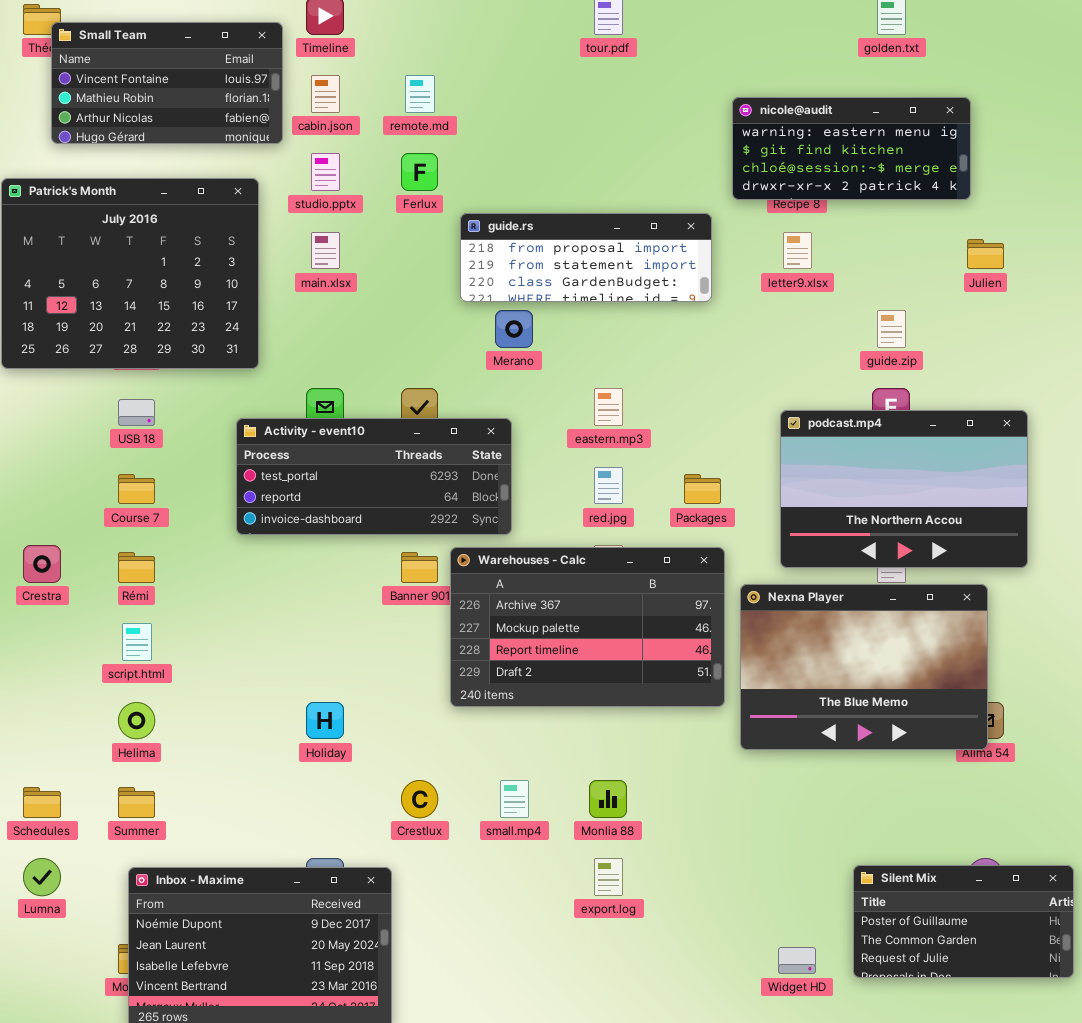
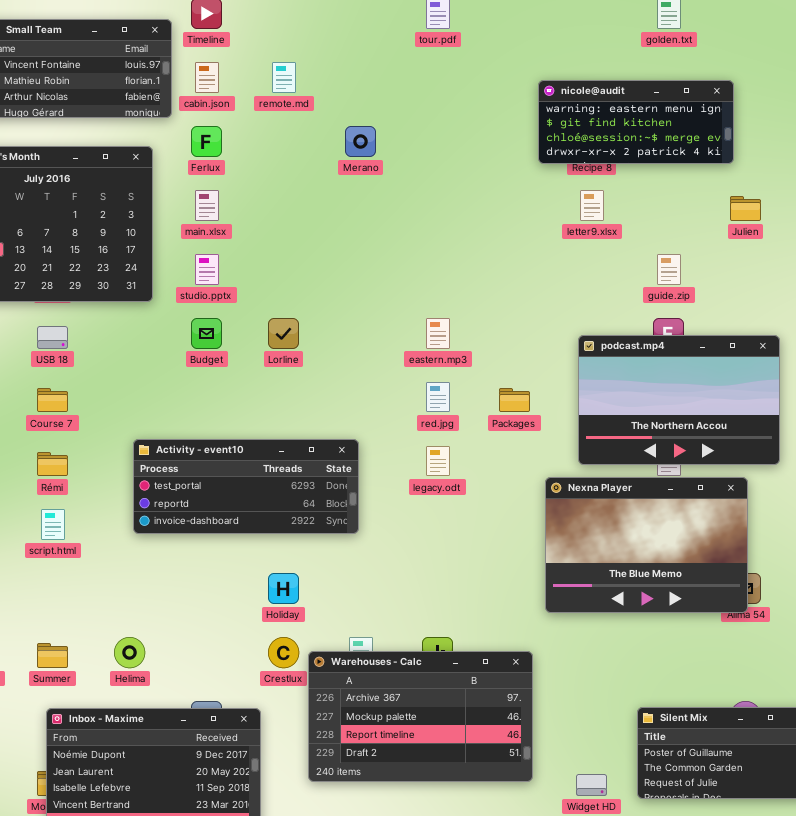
studio.pptx: [311,153,340,191] -> [195,254,219,285], moved
Ferlux: [401,153,438,191] -> [191,126,222,157], moved
guide.rs: [460,213,712,302] -> none, closed
Merano: [495,310,533,348] -> [345,126,376,157], moved
Activity - event10: [236,418,512,535] -> [133,439,359,534], moved
Warehouses - Calc: [450,547,725,707] -> [308,651,533,782], moved
Helima: [118,702,155,739] -> [114,637,145,668], moved
Holiday: [306,702,344,739] -> [268,573,299,604], moved

